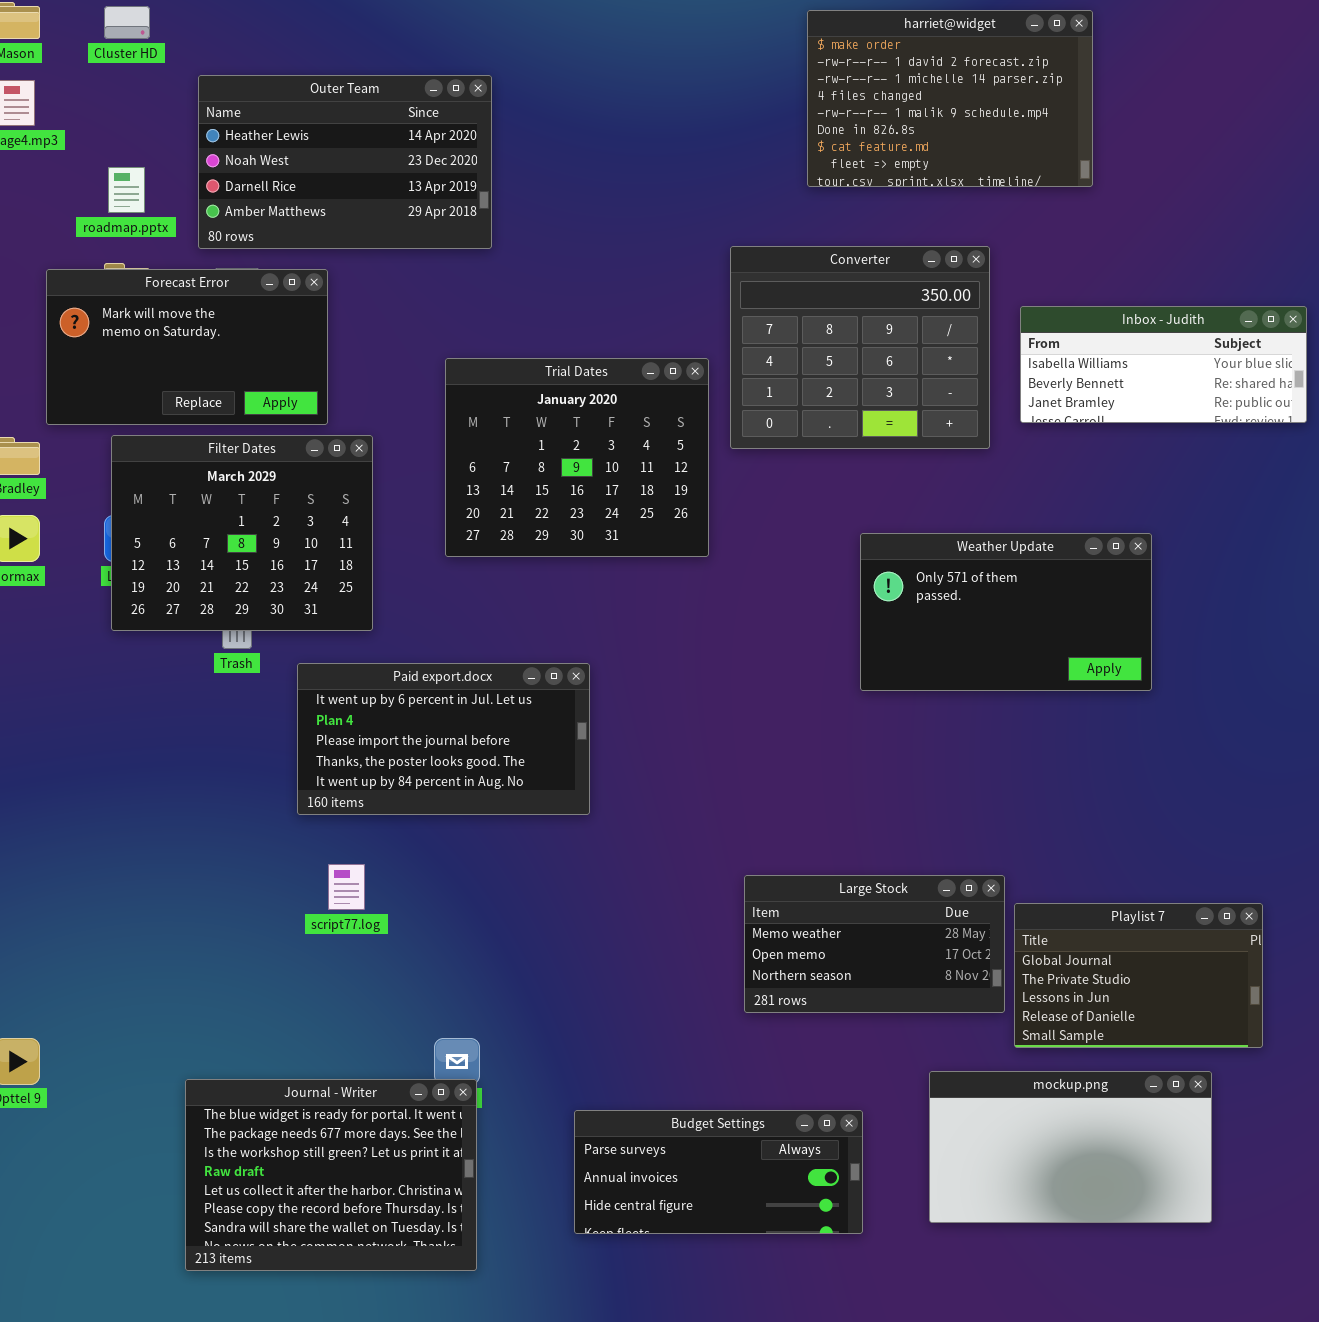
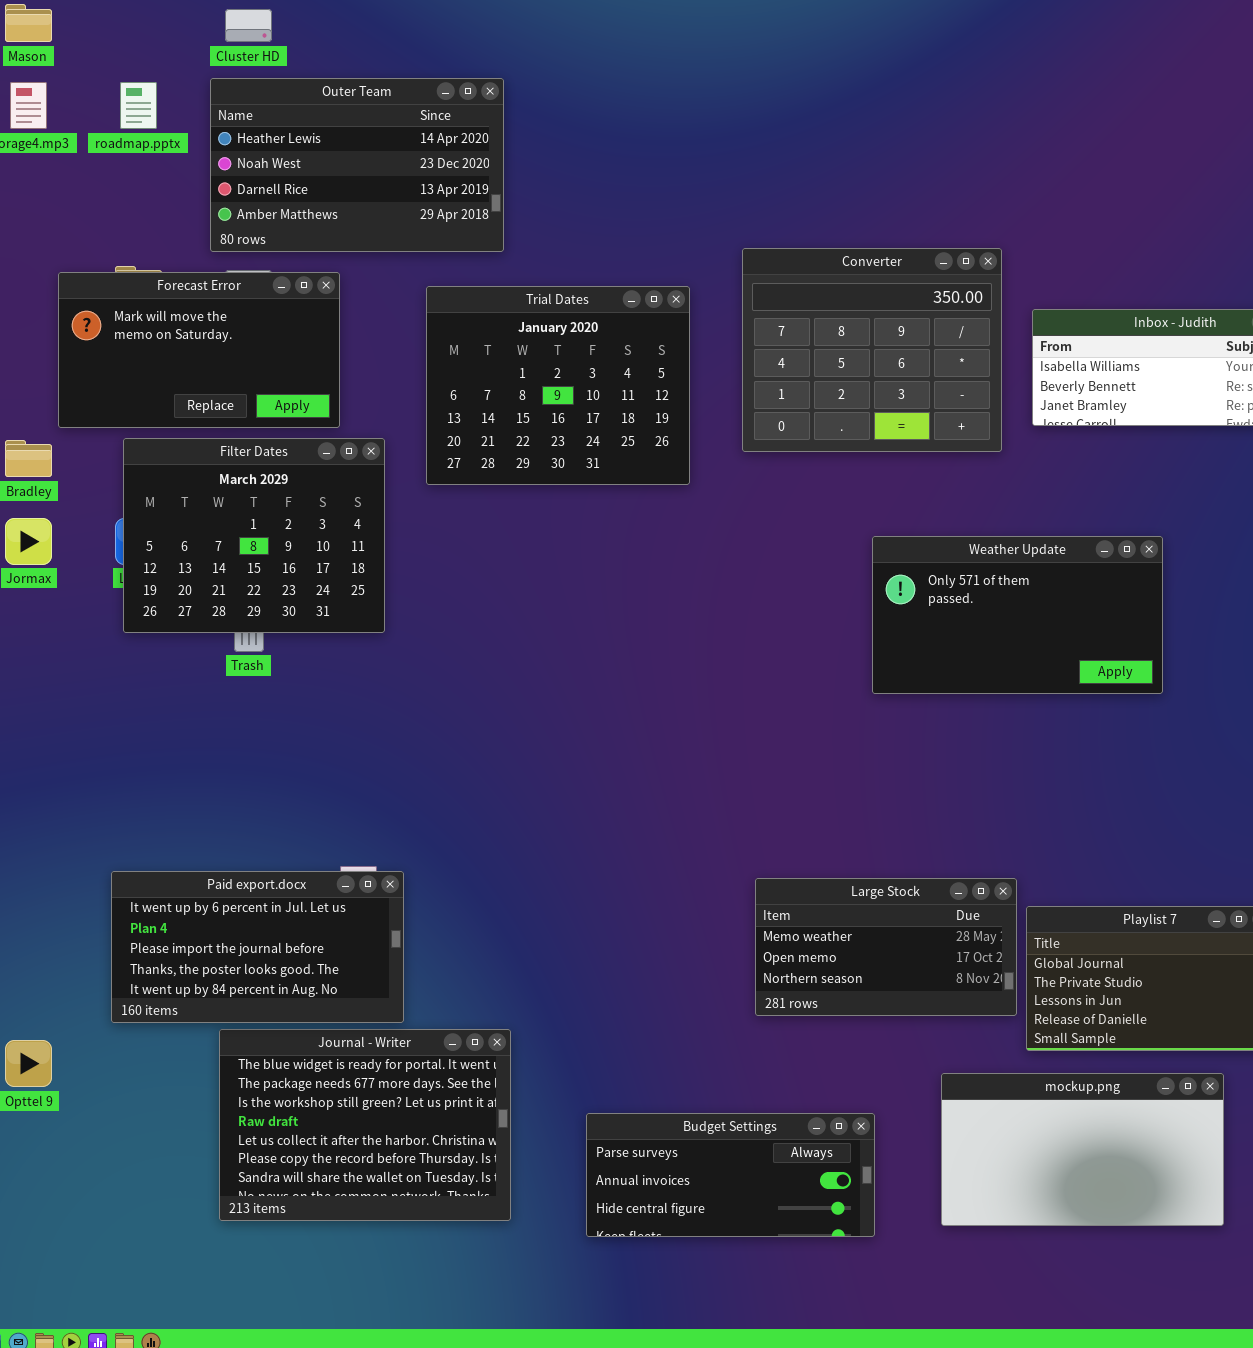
Cluster HD: [104,6,150,39] -> [225,9,272,42], moved
harriet@widget: [807,10,1093,187] -> none, closed
roadmap.pptx: [108,167,145,213] -> [120,82,157,129], moved
Trial Dates: [445,358,709,557] -> [426,286,690,485], moved
Paid export.docx: [297,663,590,815] -> [111,871,404,1023], moved
Journal - Writer: [185,1079,477,1271] -> [219,1029,511,1221], moved

